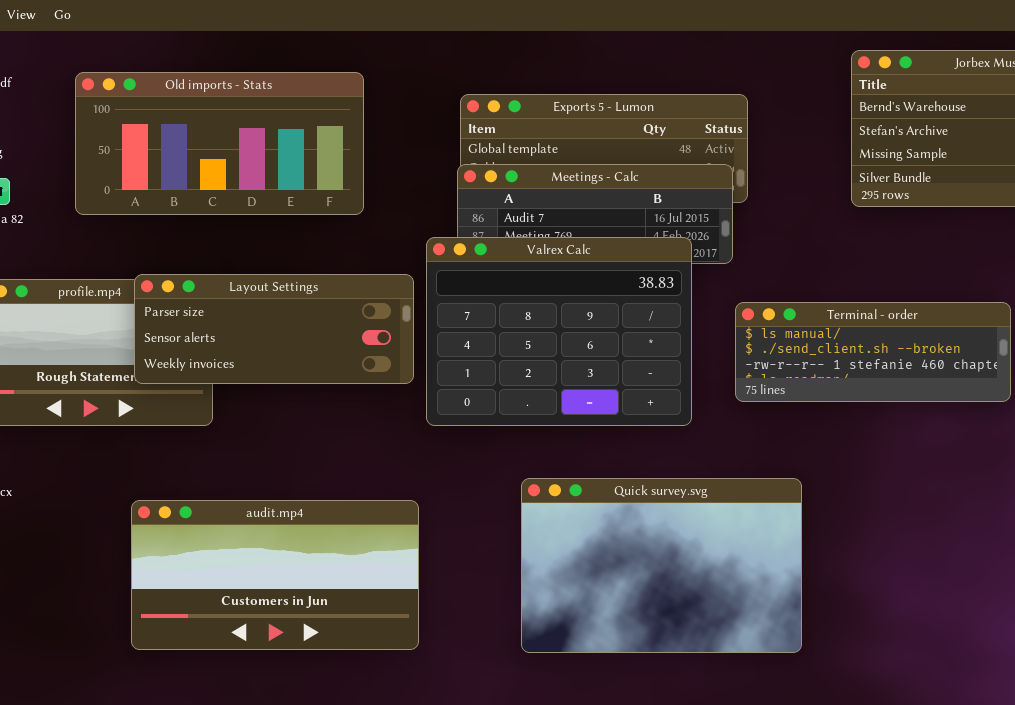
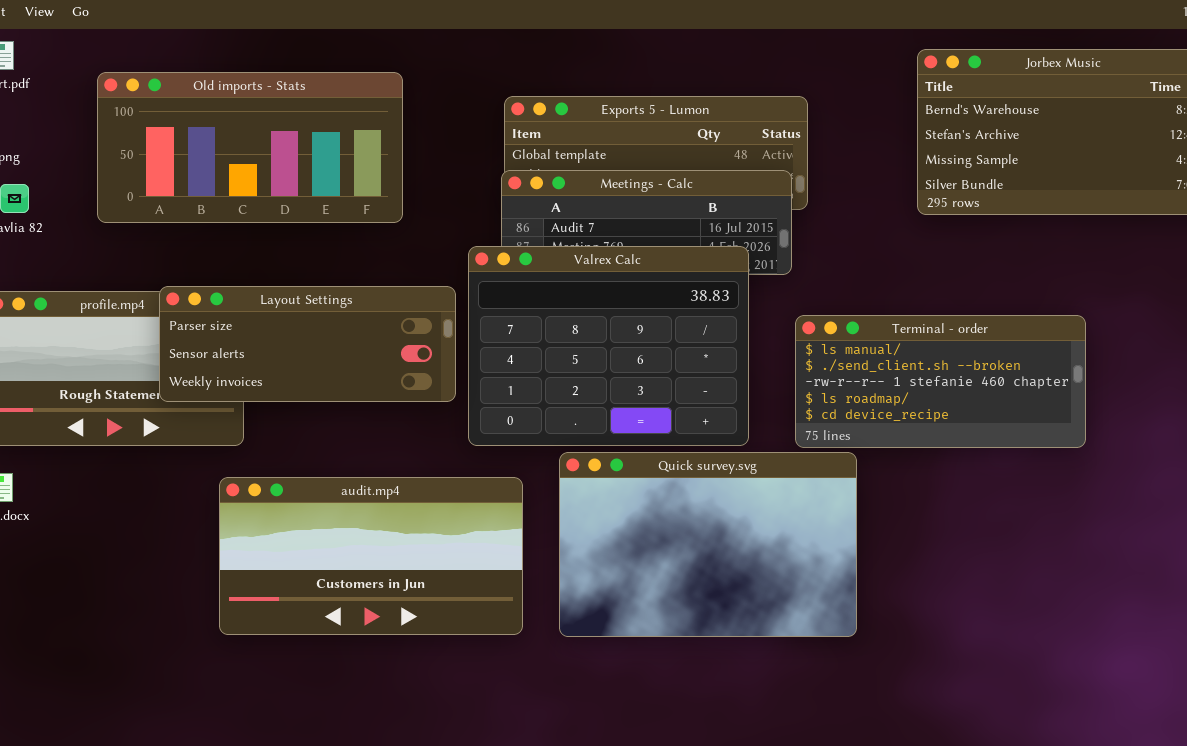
Terminal - order: [735,302,1011,402] -> [795,315,1086,448], resized
Quick survey.svg: [521,478,802,653] -> [559,452,857,637], moved
audit.mp4: [131,500,419,650] -> [219,477,523,635], moved

